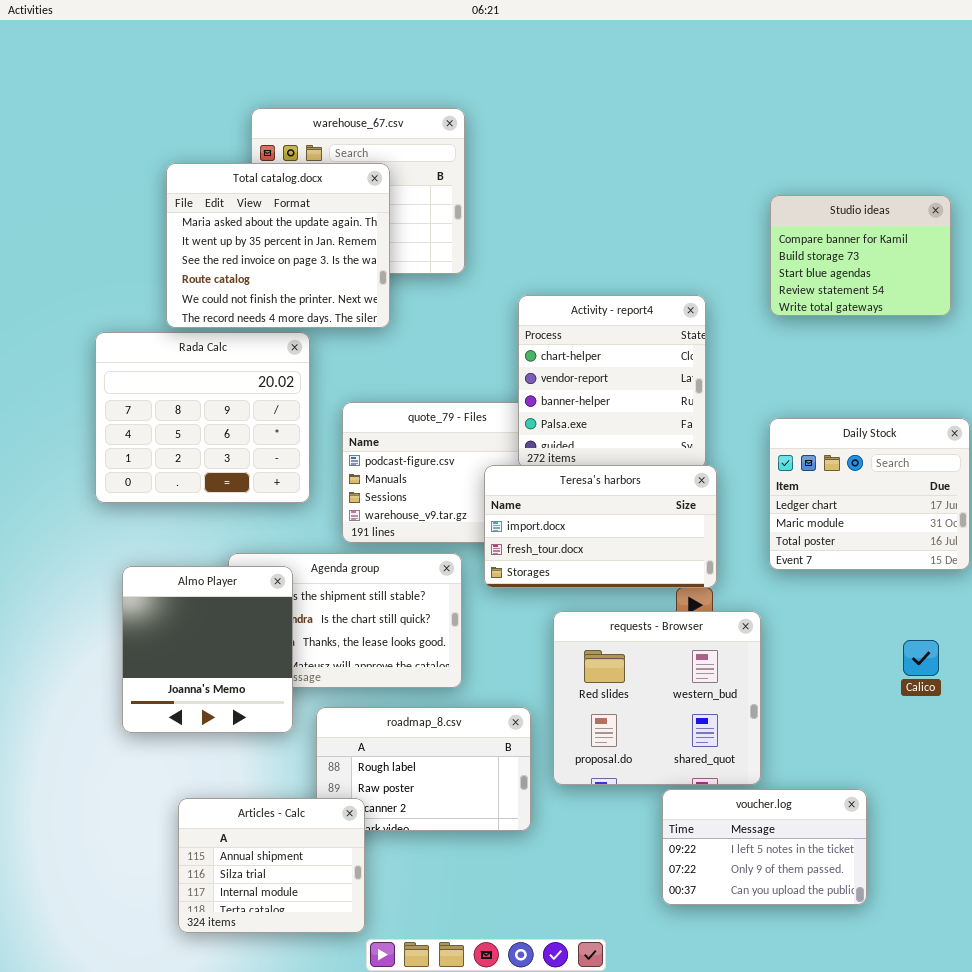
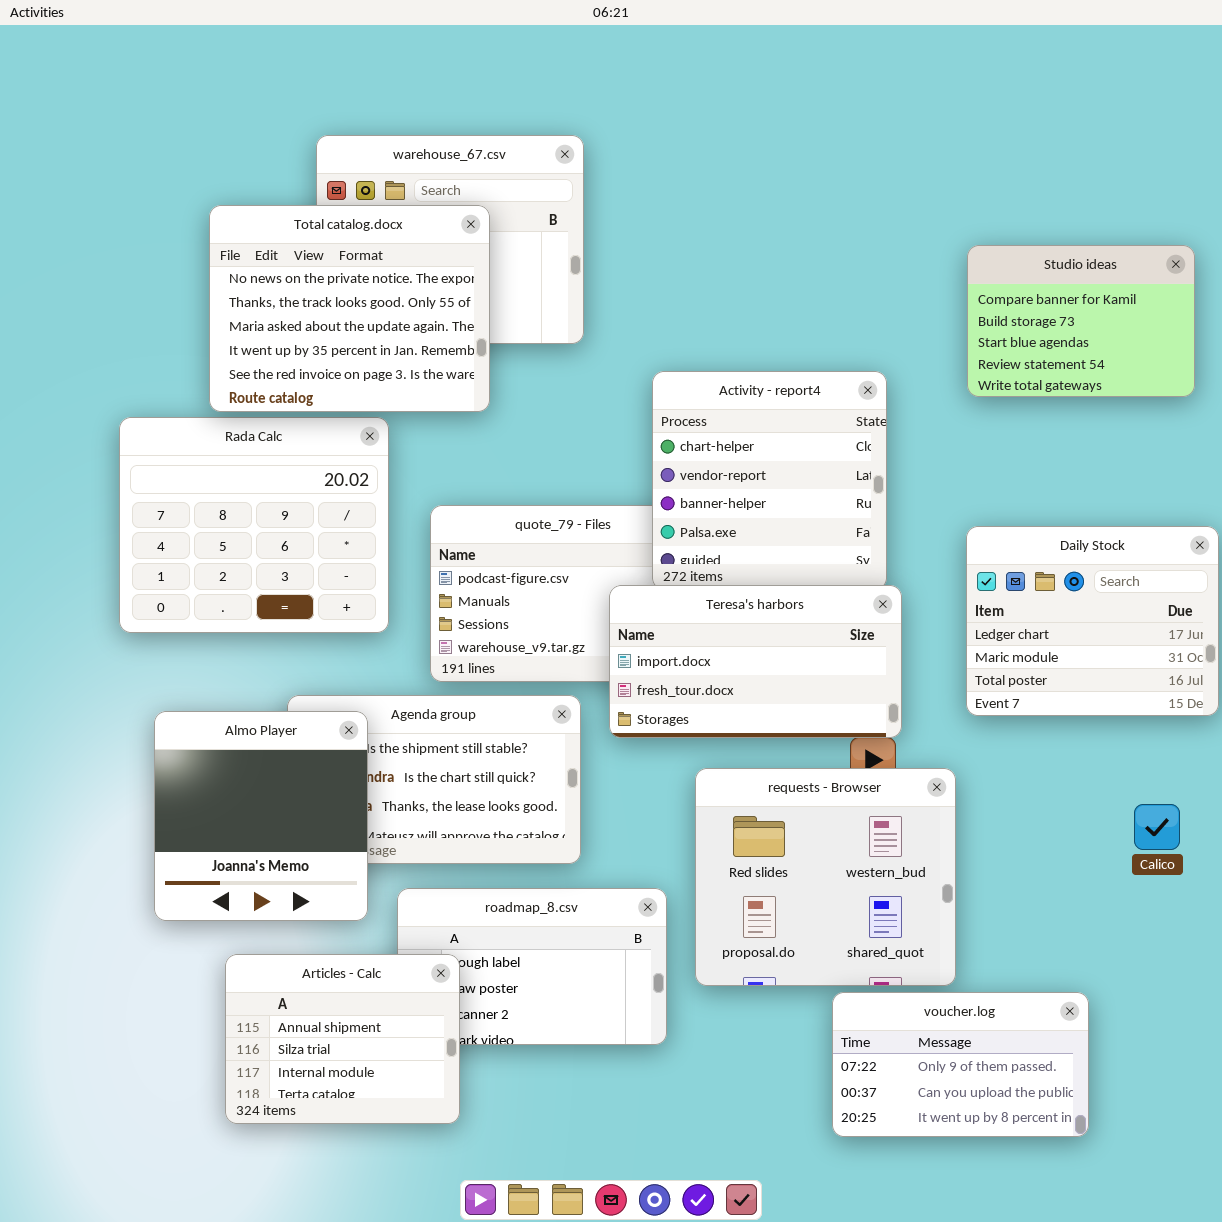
Total catalog.docx: [166,163,390,328] -> [209,205,490,412], scrolled up 2 rows
voucher.log: [662,789,867,905] -> [832,992,1089,1137], scrolled down 1 row
Articles - Calc: [178,798,365,933] -> [225,954,460,1124], moved

